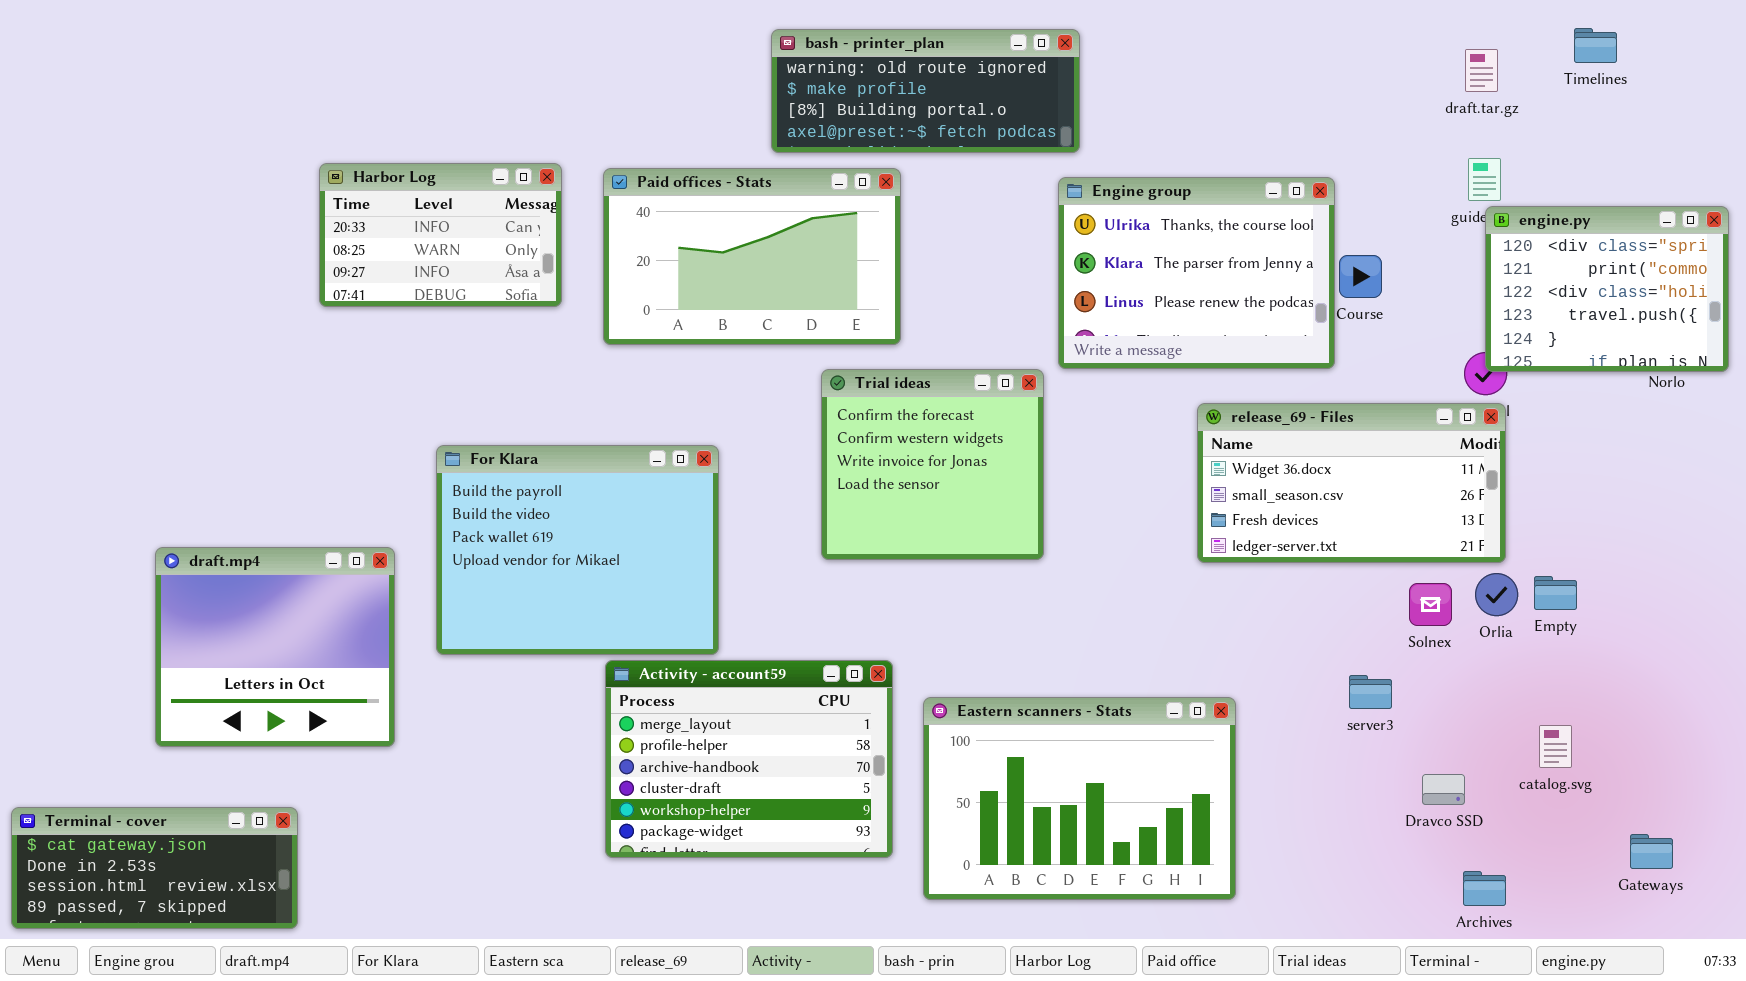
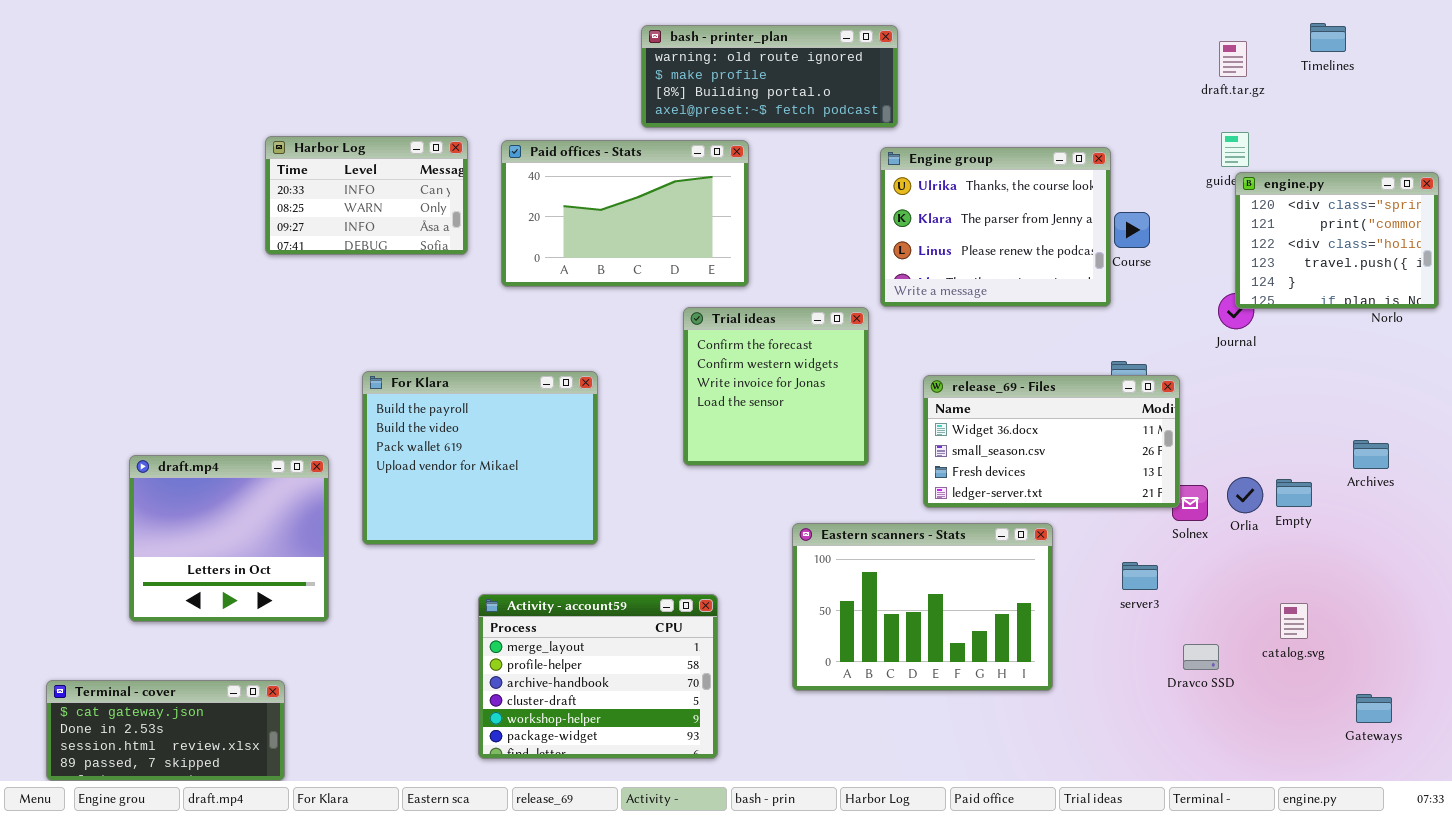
release_69 - Files: [1197,403,1506,563] -> [923,375,1180,508], moved
Activity - account59: [605,660,893,858] -> [478,594,718,759], moved
Eastern scanners - Stats: [923,697,1236,900] -> [792,523,1053,691], moved
Terminal - cover: [11,807,298,929] -> [46,680,285,781], moved
Archives: [1463,871,1506,906] -> [1353,440,1389,469], moved

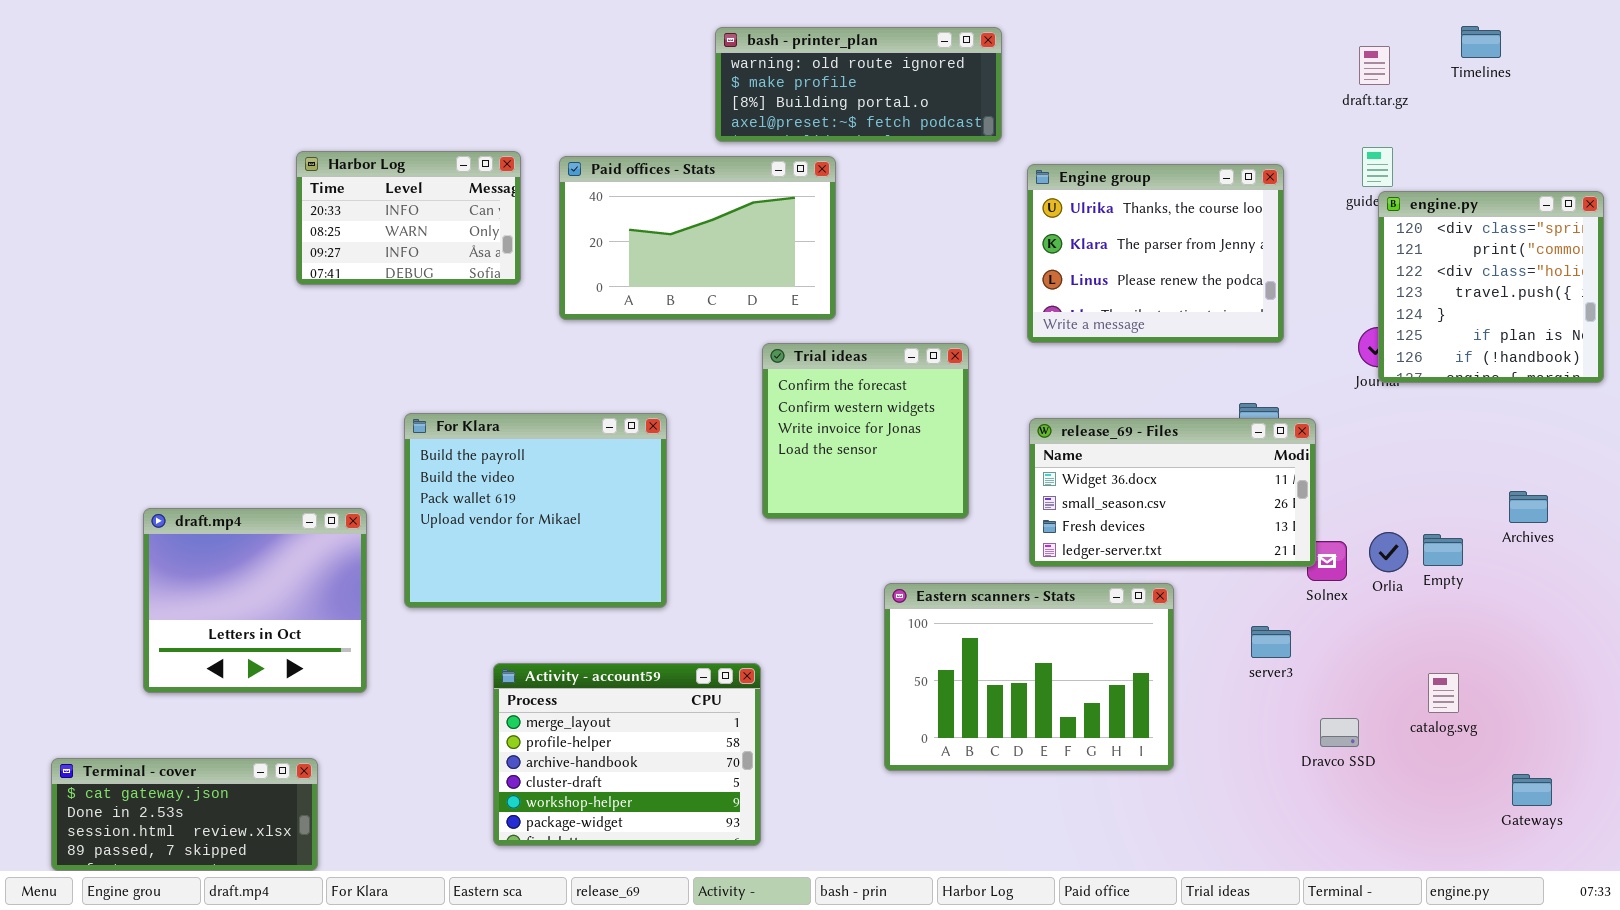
Engine group: [880,147,1111,307] -> [1027,164,1284,343], moved
engine.py: [1235,172,1439,309] -> [1378,191,1604,383], resized
Activity - account59: [478,594,718,759] -> [493,663,761,846], moved

